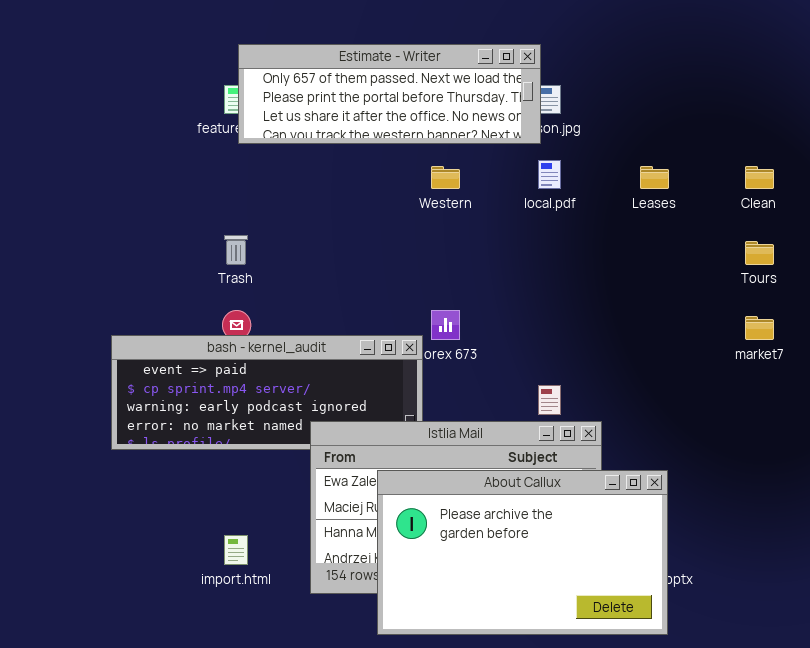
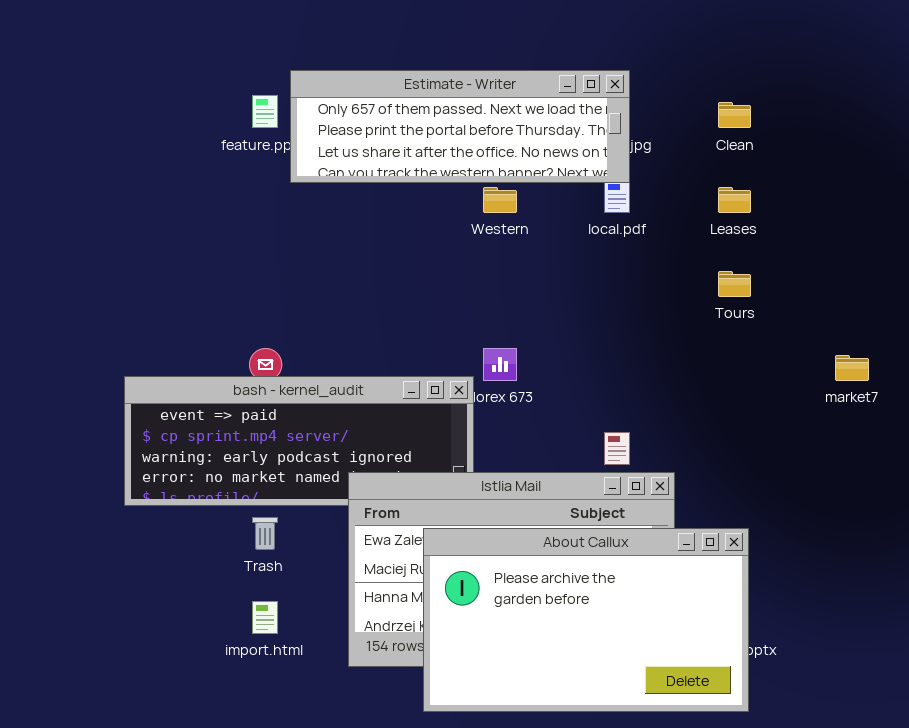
Estimate - Writer: [238,44,541,144] -> [290,70,630,183], moved
Clean: [745,166,774,189] -> [718,102,751,128], moved
Trash: [224,235,248,265] -> [252,517,278,550], moved
Tours: [745,241,774,265] -> [718,271,751,297], moved

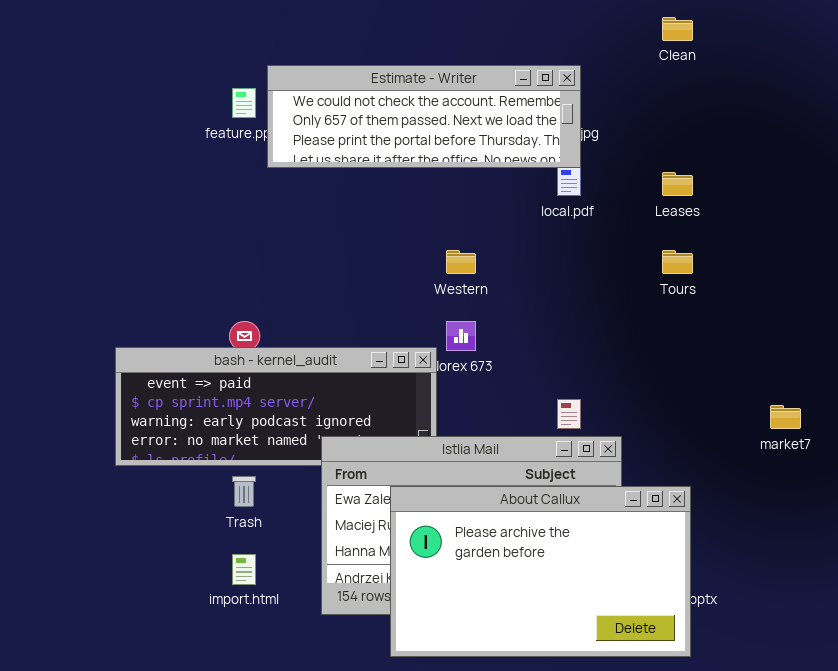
Estimate - Writer: [290,70,630,183] -> [267,65,581,168], scrolled up 1 row
Clean: [718,102,751,128] -> [662,17,693,41], moved
Western: [483,187,517,213] -> [446,250,476,274], moved
market7: [835,355,869,381] -> [770,405,801,429], moved

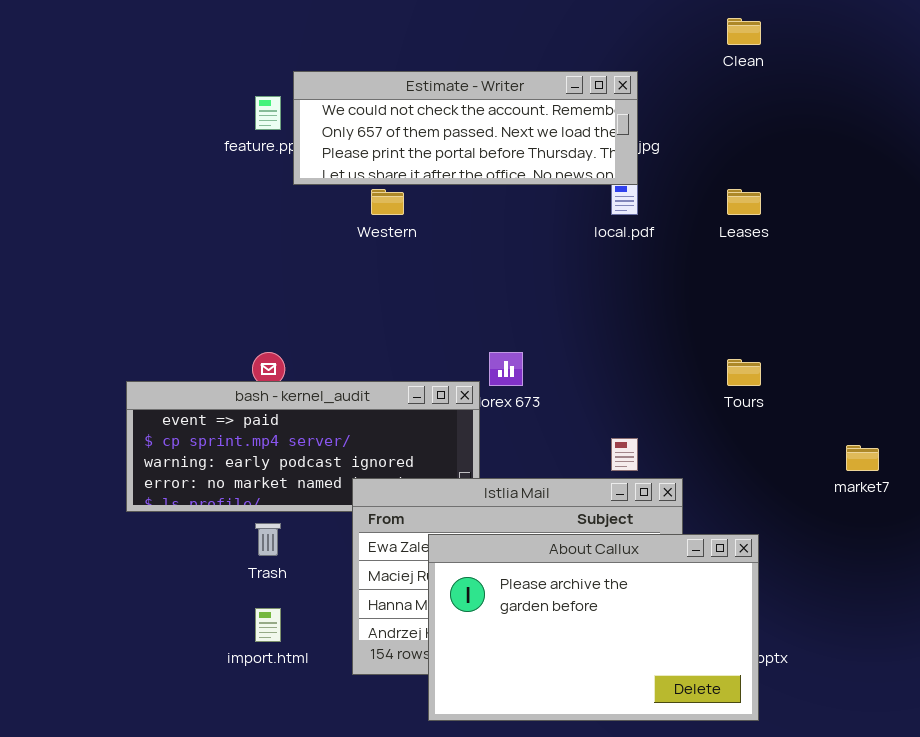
Western: [446,250,476,274] -> [371,189,404,215], moved
Tours: [662,250,693,274] -> [727,359,761,386], moved

